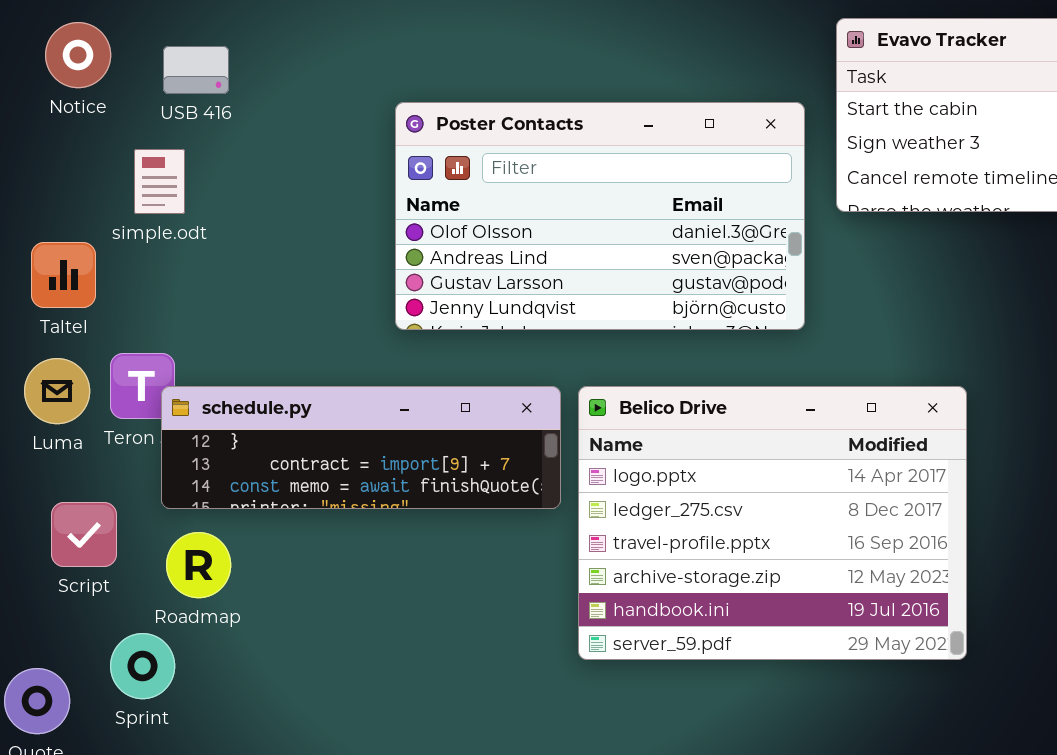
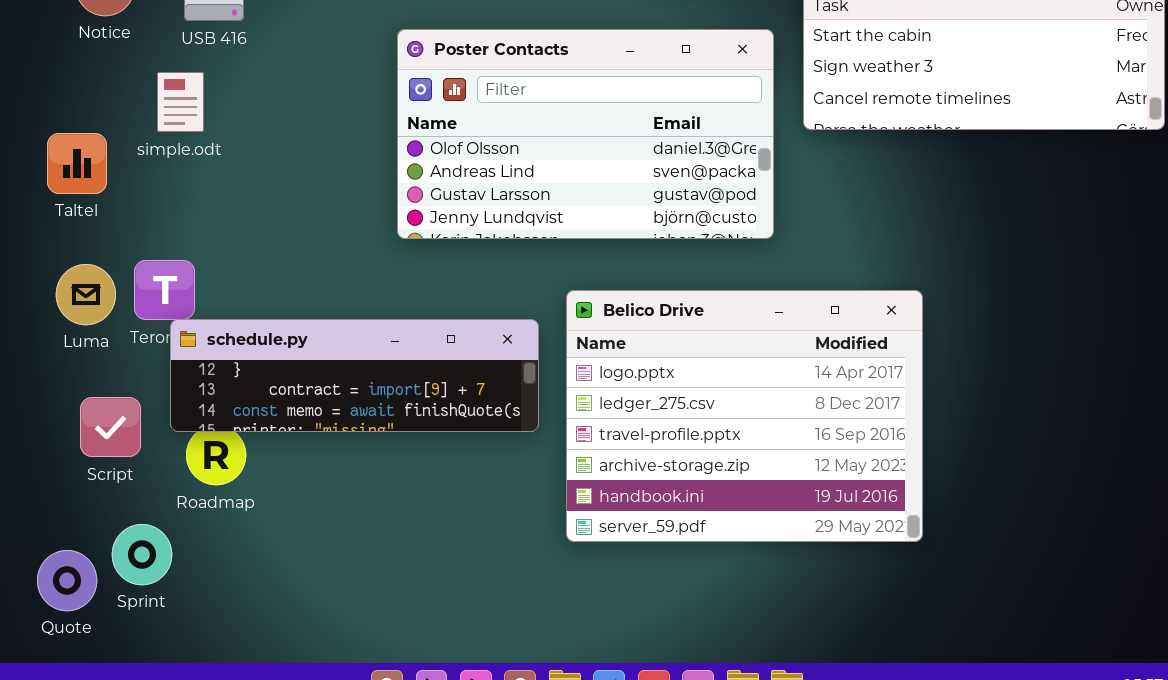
Taltel: [31,242,96,308] -> [47,133,107,194], moved
schedule.py: [161,386,561,509] -> [170,319,539,432], moved
Sprint: [110,633,175,699] -> [112,524,172,585], moved

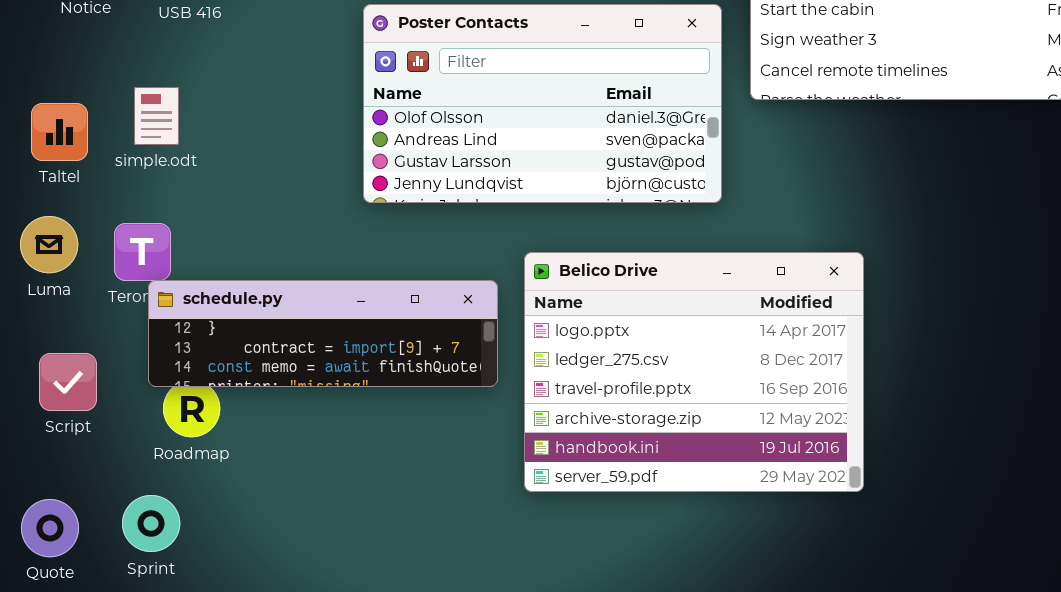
simple.odt: [157,72,204,132] -> [134,87,179,145], moved
Luma: [56,264,116,325] -> [20,216,78,273], moved
Script: [80,397,141,457] -> [39,353,97,411], moved
Sprint: [112,524,172,585] -> [122,495,180,552], moved

